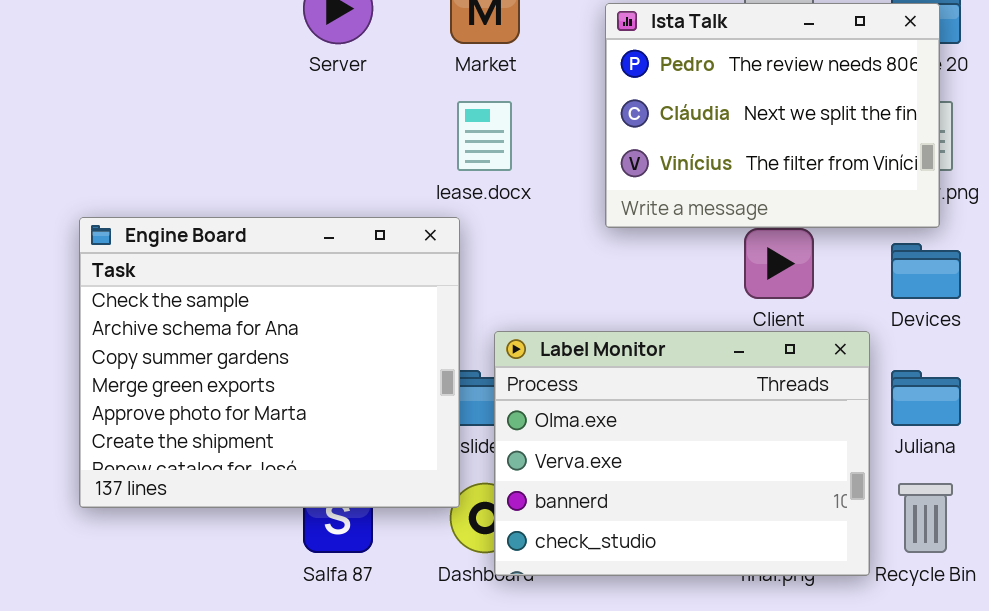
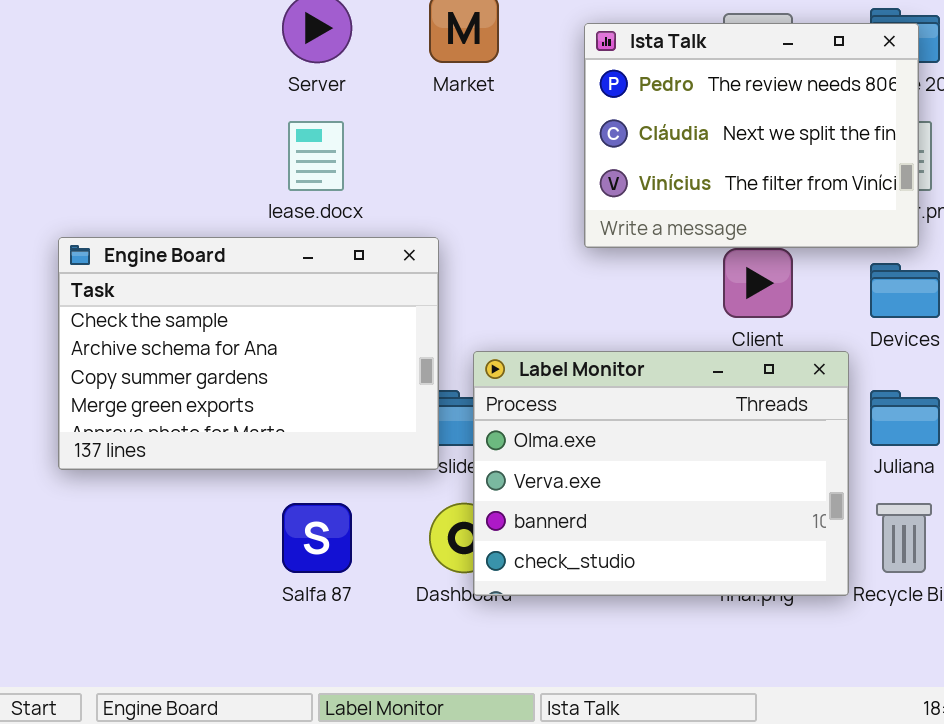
lease.docx: [457,101,512,171] -> [288,121,344,191], moved
Engine Board: [79,217,460,508] -> [58,237,439,470], resized

